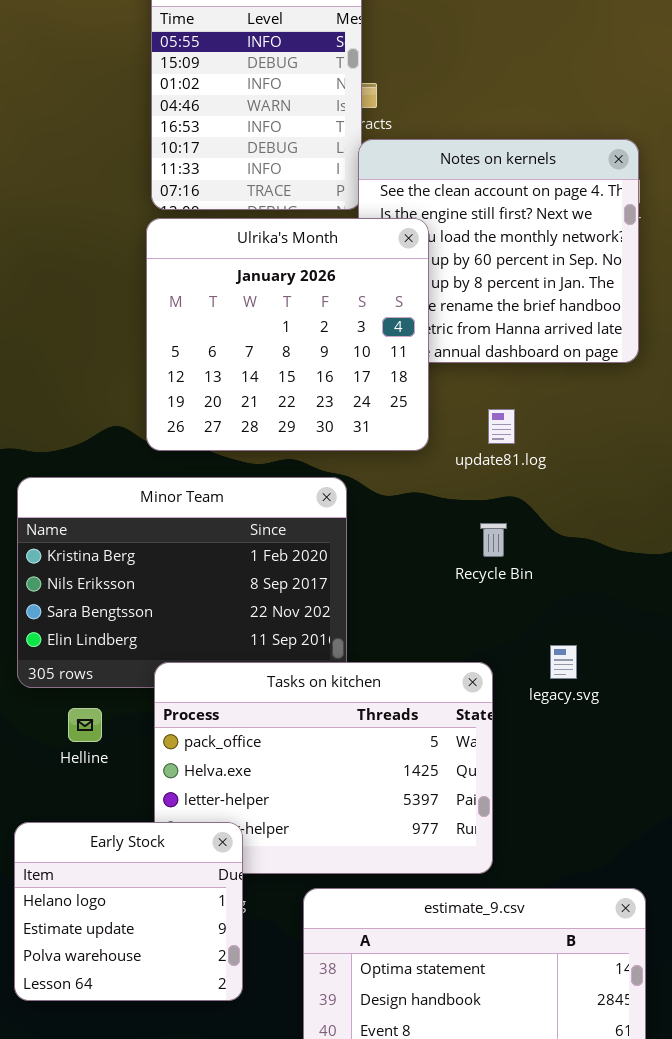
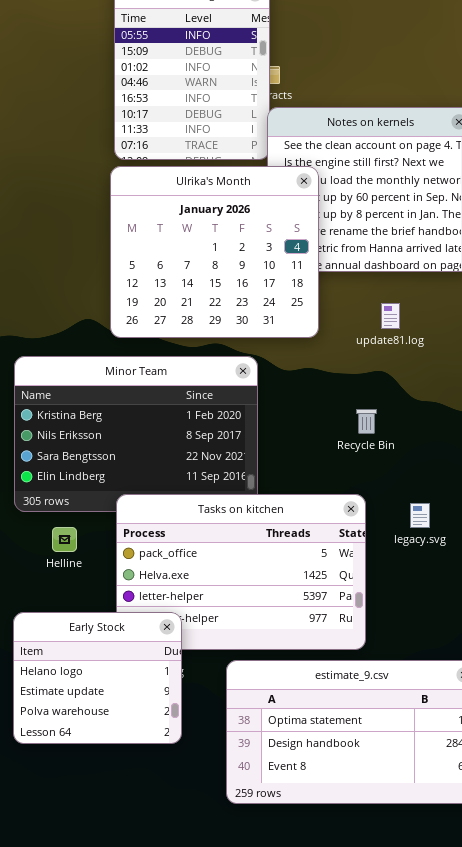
update81.log: [488,409,515,444] -> [381,303,400,329], moved
Recycle Bin: [480,523,507,557] -> [356,409,377,434], moved
legacy.svg: [550,645,577,679] -> [410,503,430,528], moved

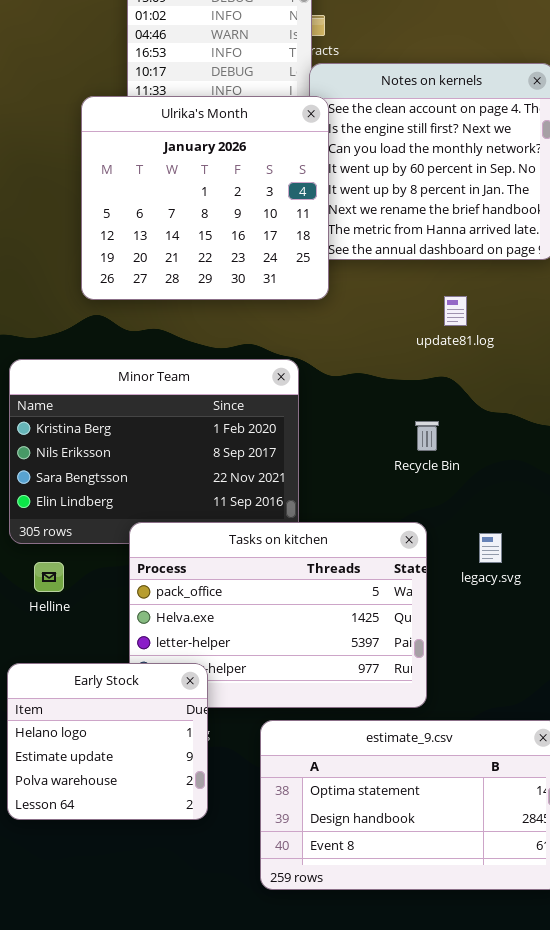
Ulrika's Month: [110,166,319,338] -> [81,96,329,300], moved
Helline: [52,527,77,552] -> [34,562,64,592], moved

